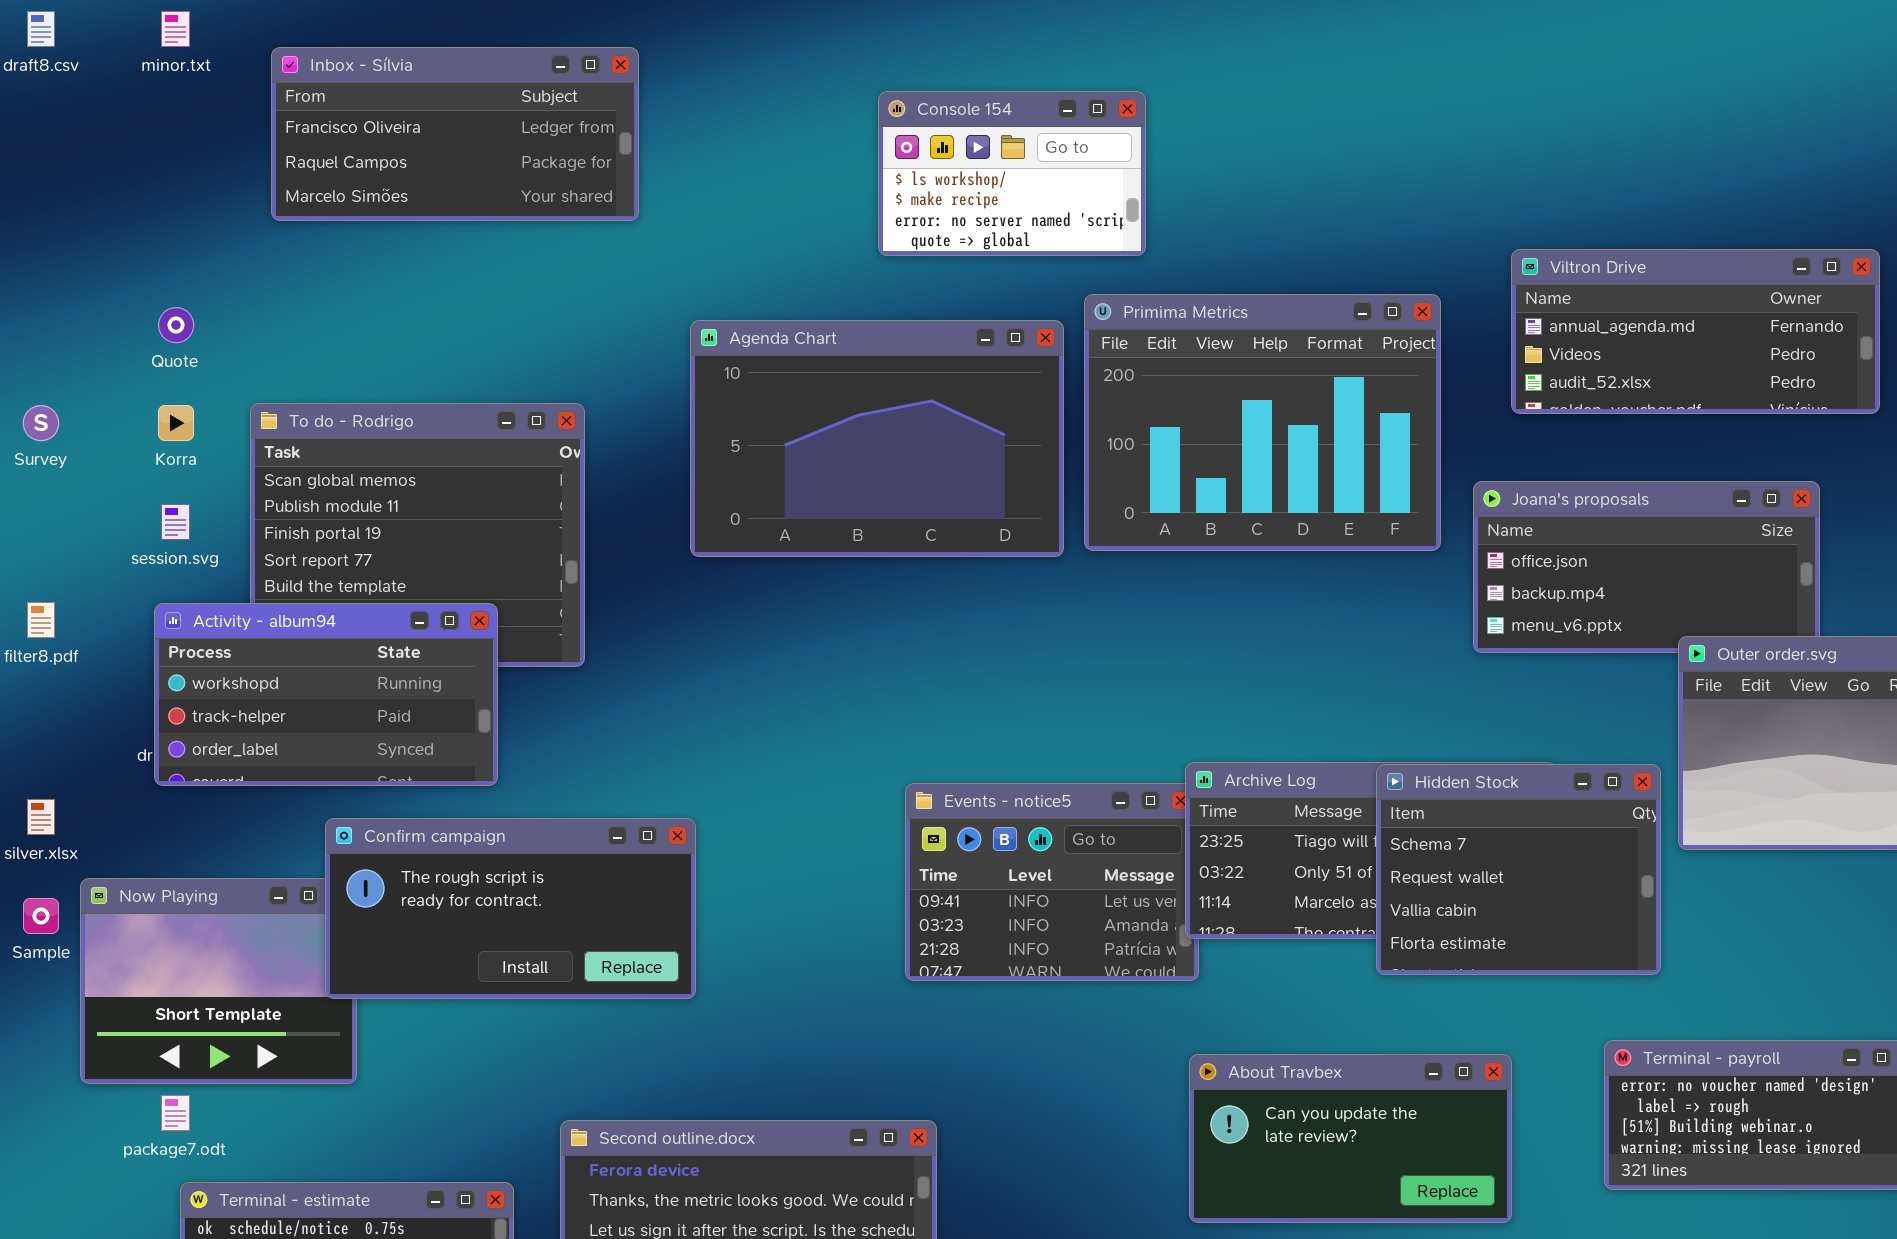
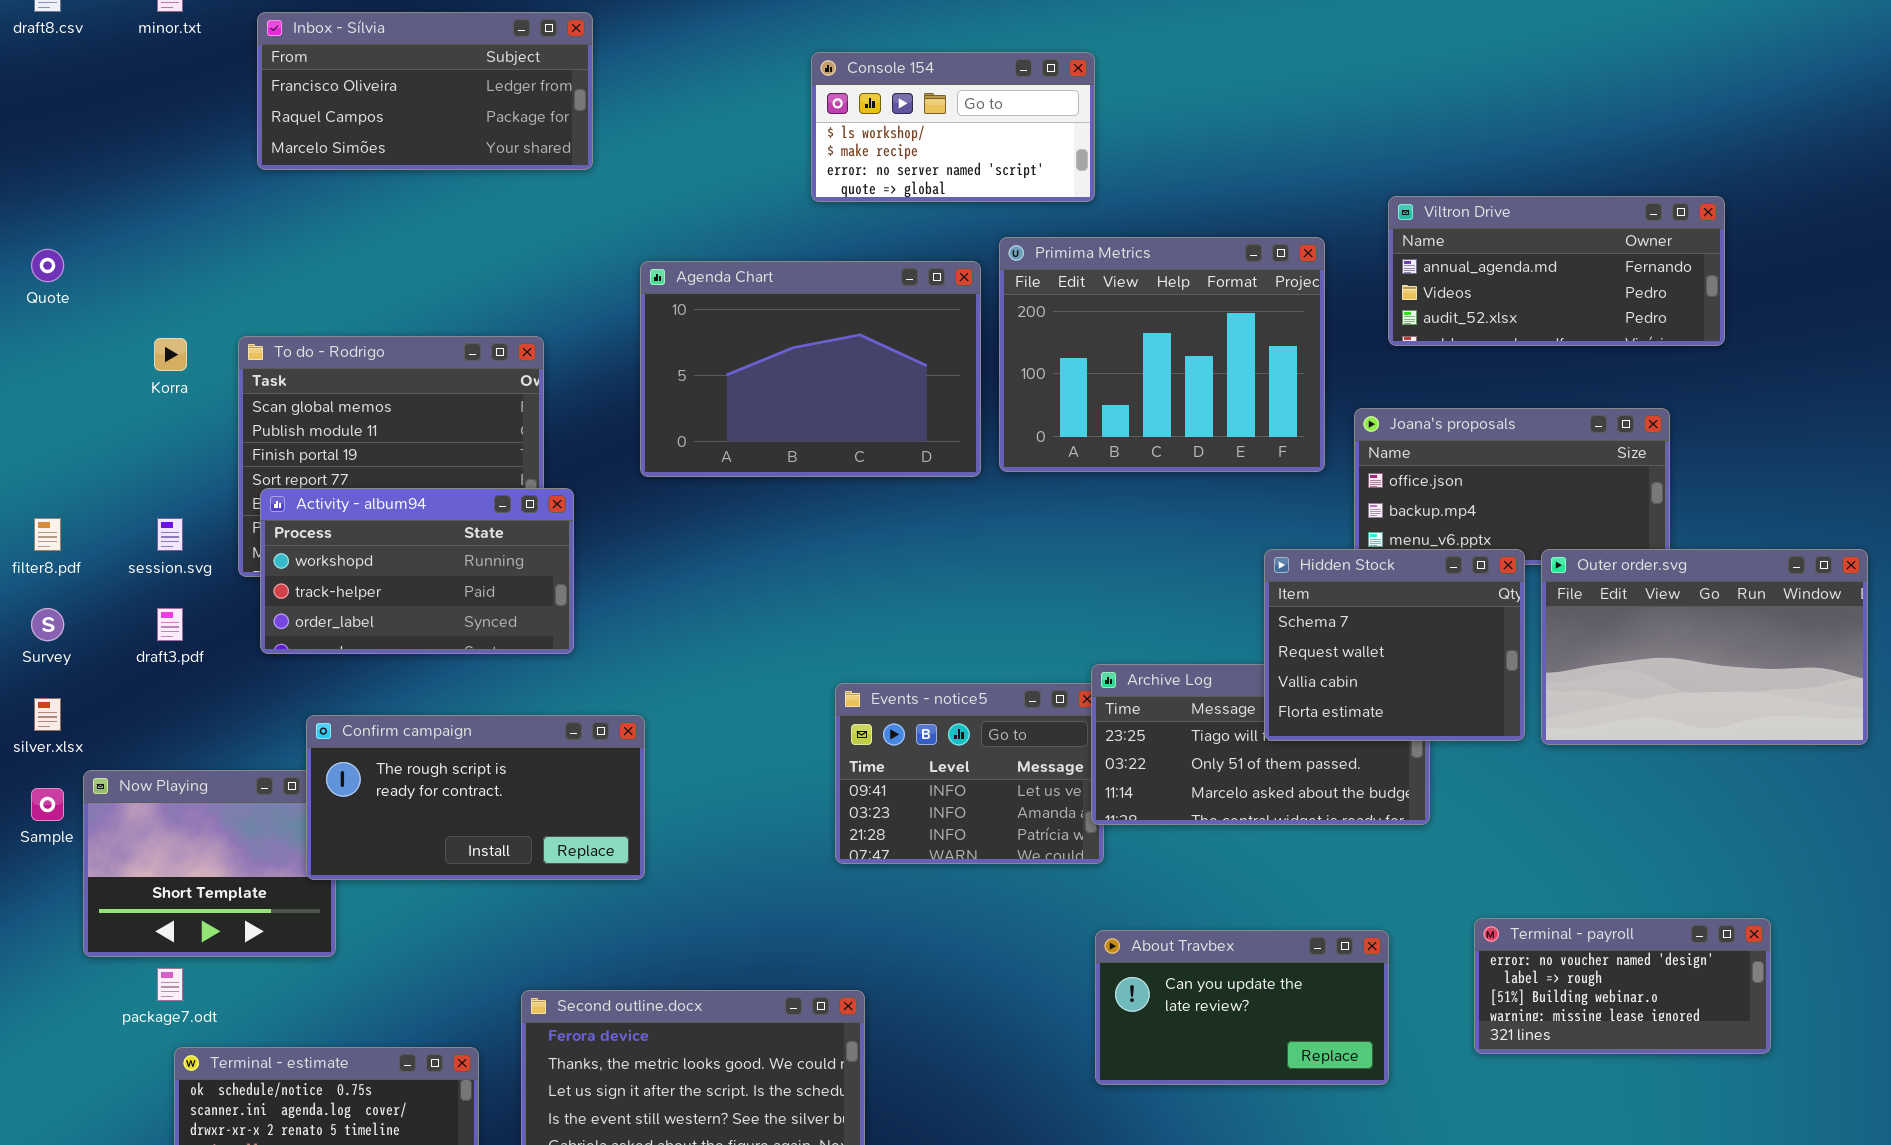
Console 154: [878,91,1146,256] -> [811,52,1095,202], resized
Quote: [158,307,194,343] -> [31,249,64,282], moved
Survey: [23,405,59,441] -> [31,608,64,641], moved
session.svg: [161,504,190,540] -> [157,518,183,551], moved
Activity - album94: [154,603,498,786] -> [260,488,574,654], moved
Hidden Stock: [1376,764,1661,975] -> [1264,549,1525,741], moved

